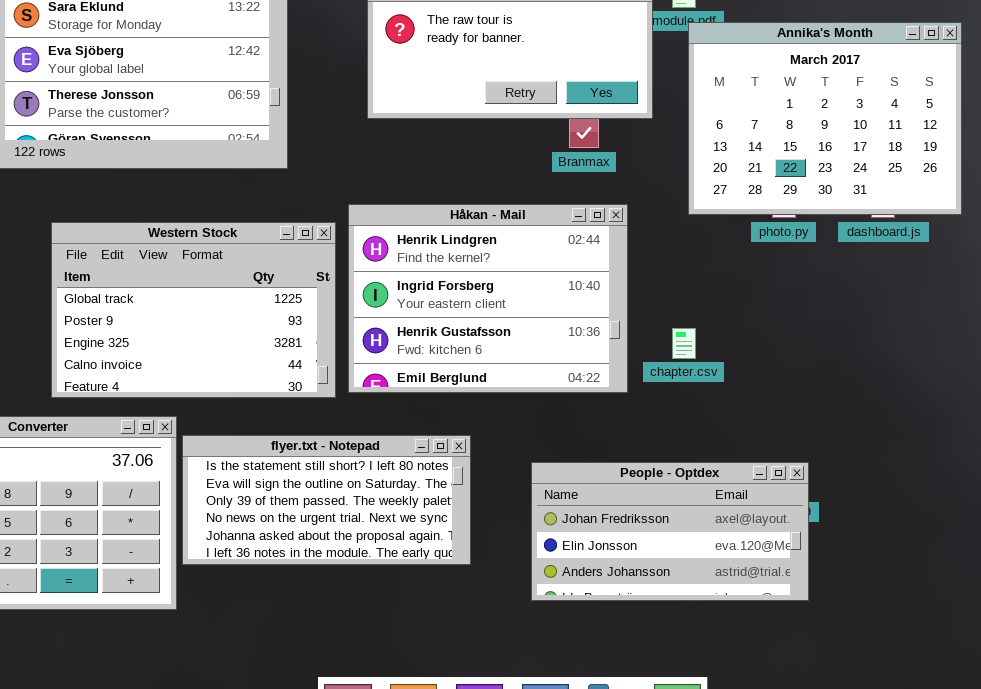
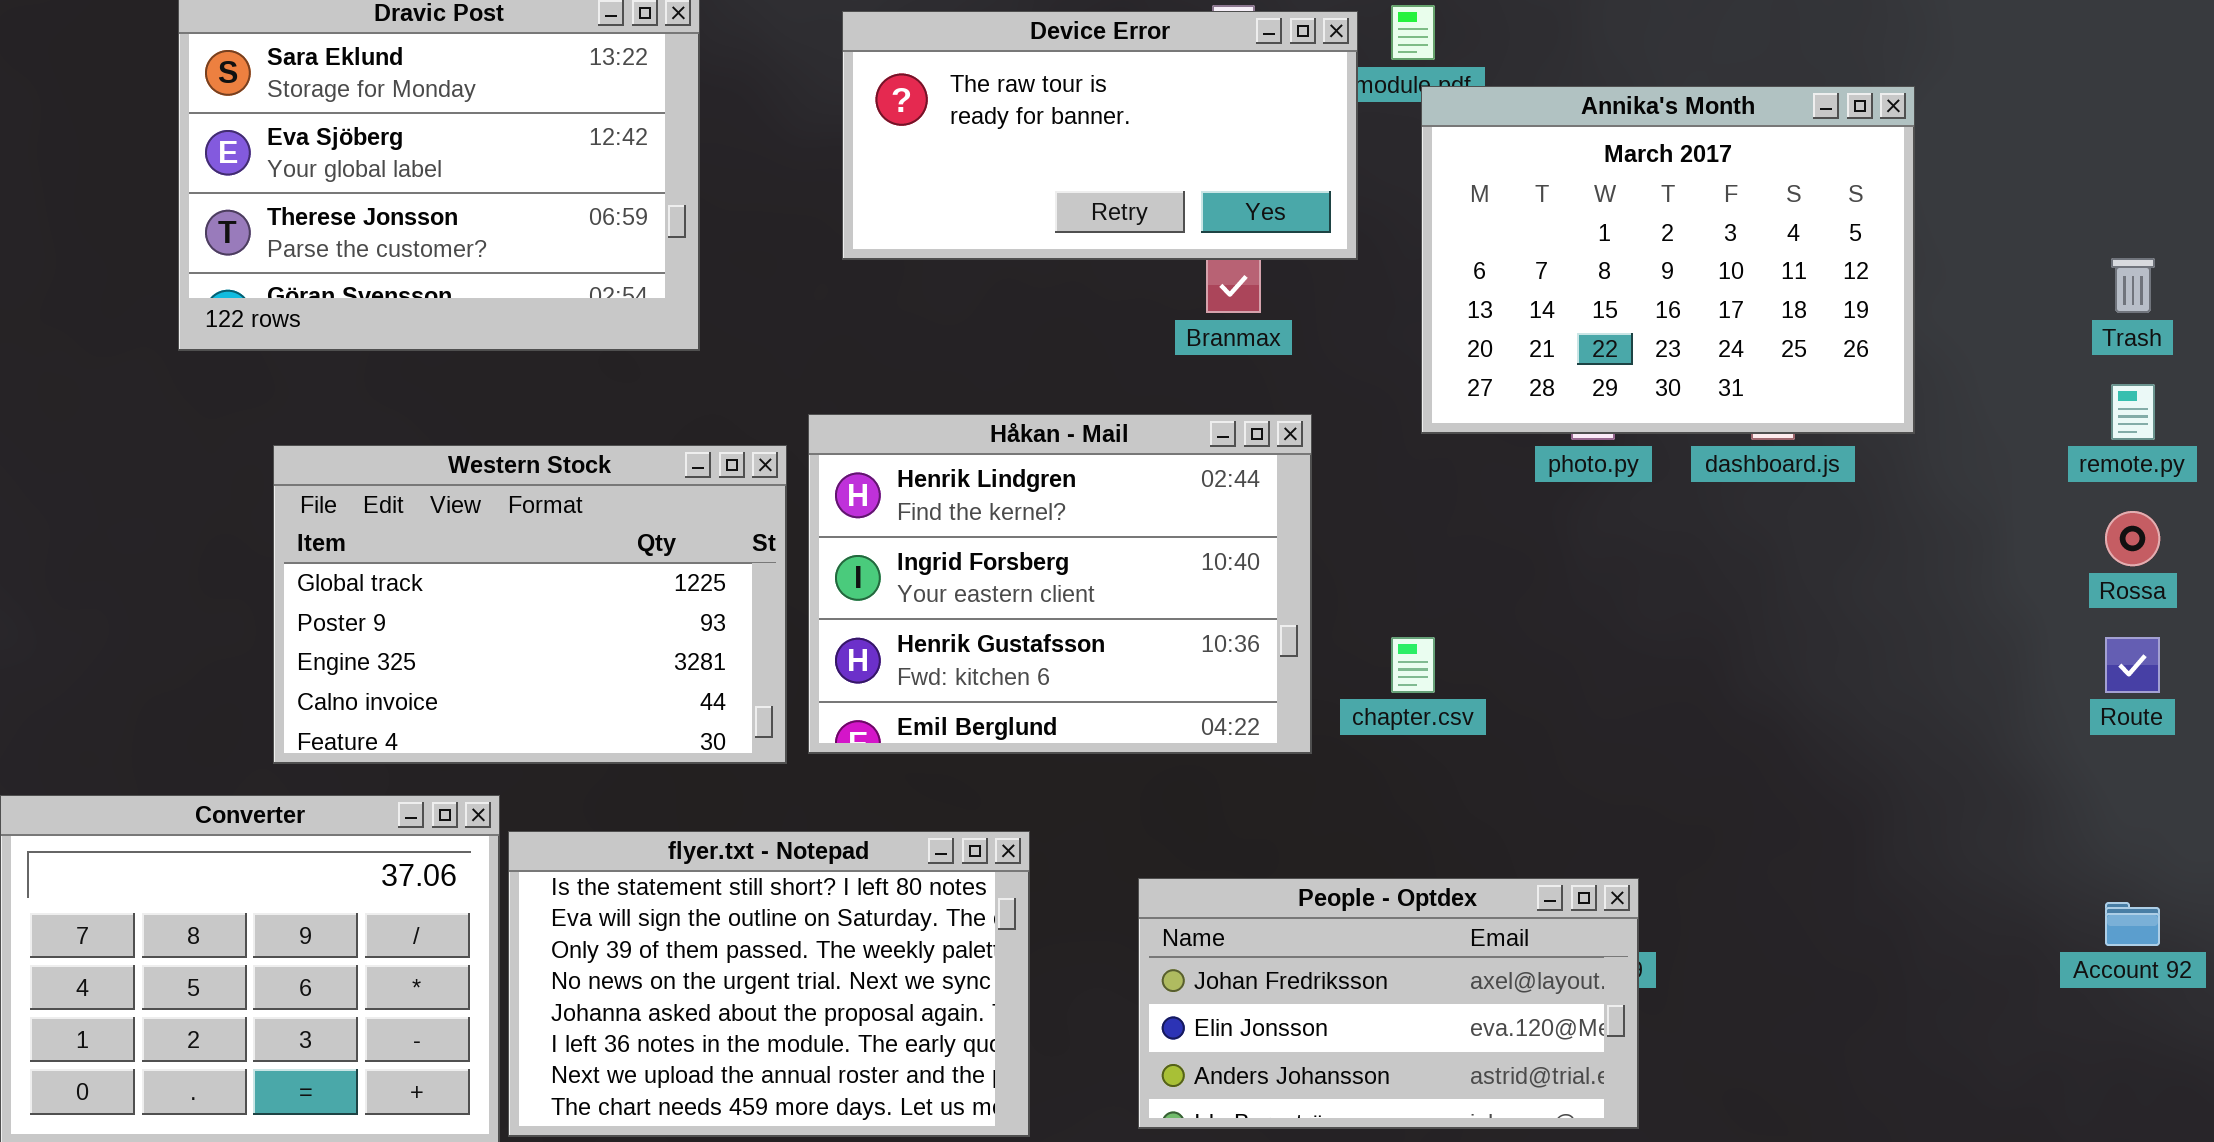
flyer.txt - Notepad: [182,435,471,565] -> [508,831,1030,1137], resized

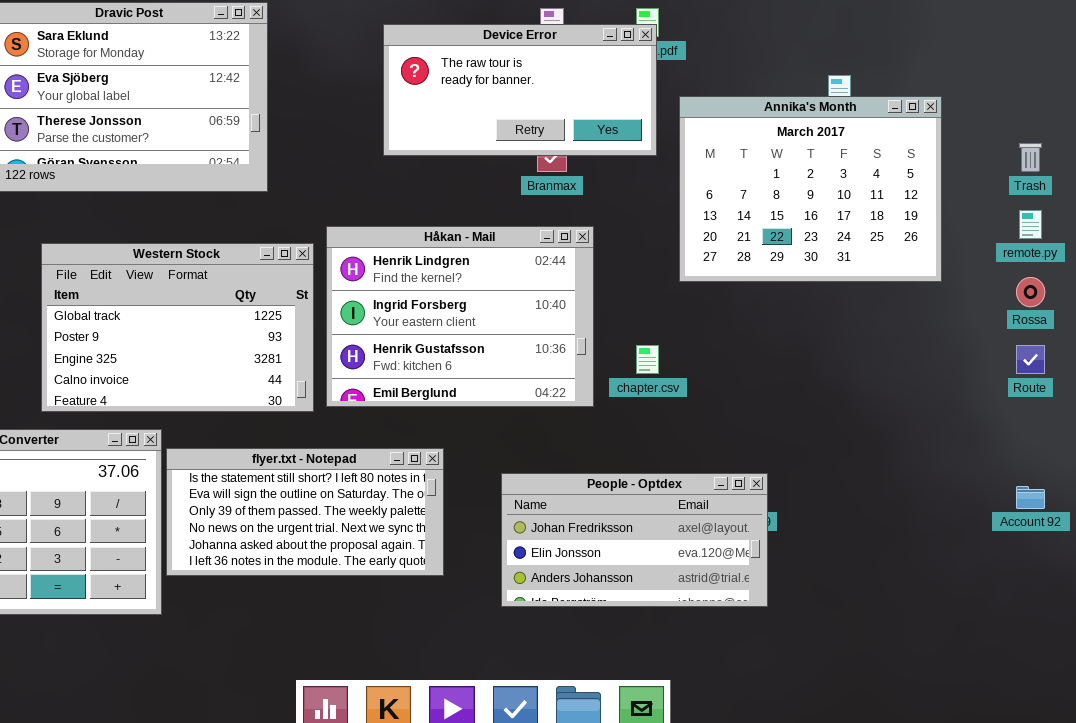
Device Error: [842,11,1358,260] -> [383,24,657,156], moved
Annika's Month: [1421,86,1915,434] -> [679,96,942,282], moved
flyer.txt - Notepad: [508,831,1030,1137] -> [166,448,444,576], resized

